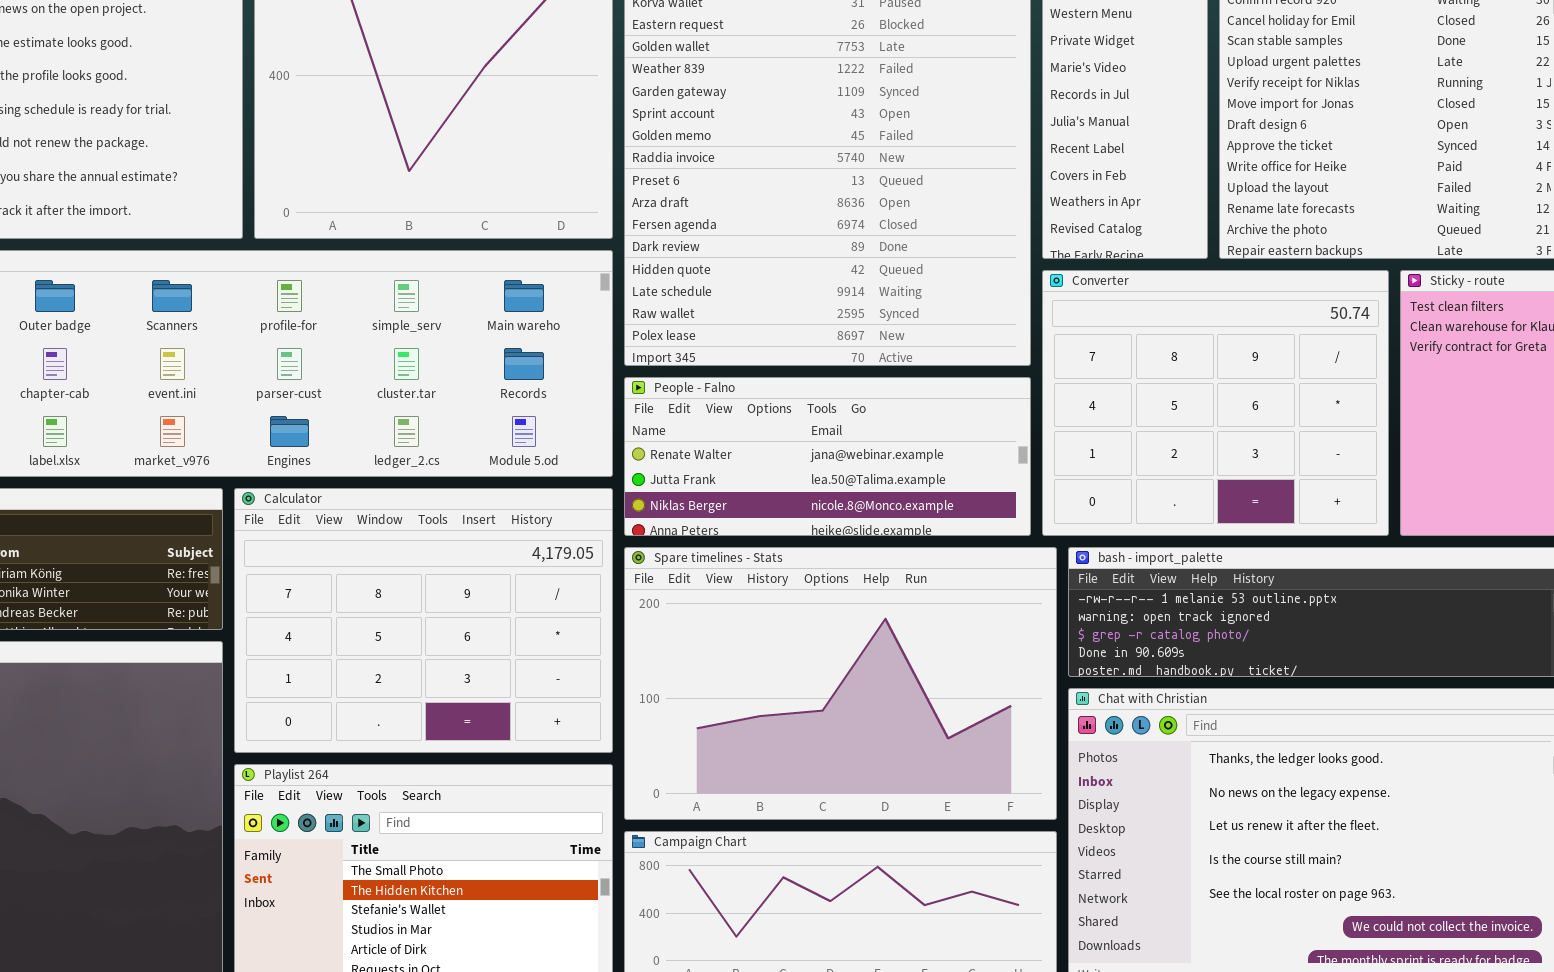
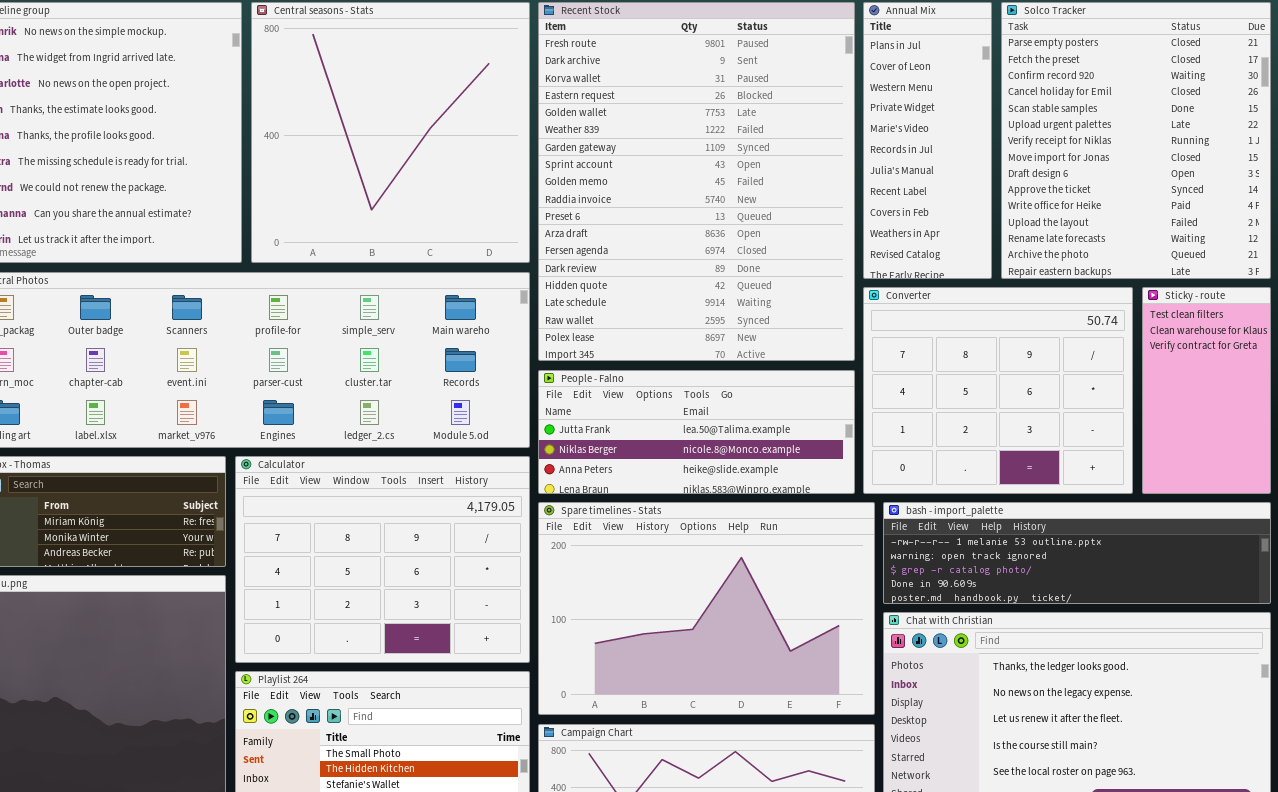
People - Falno: [624,377,1031,536] -> [538,370,855,494], scrolled down 1 row

